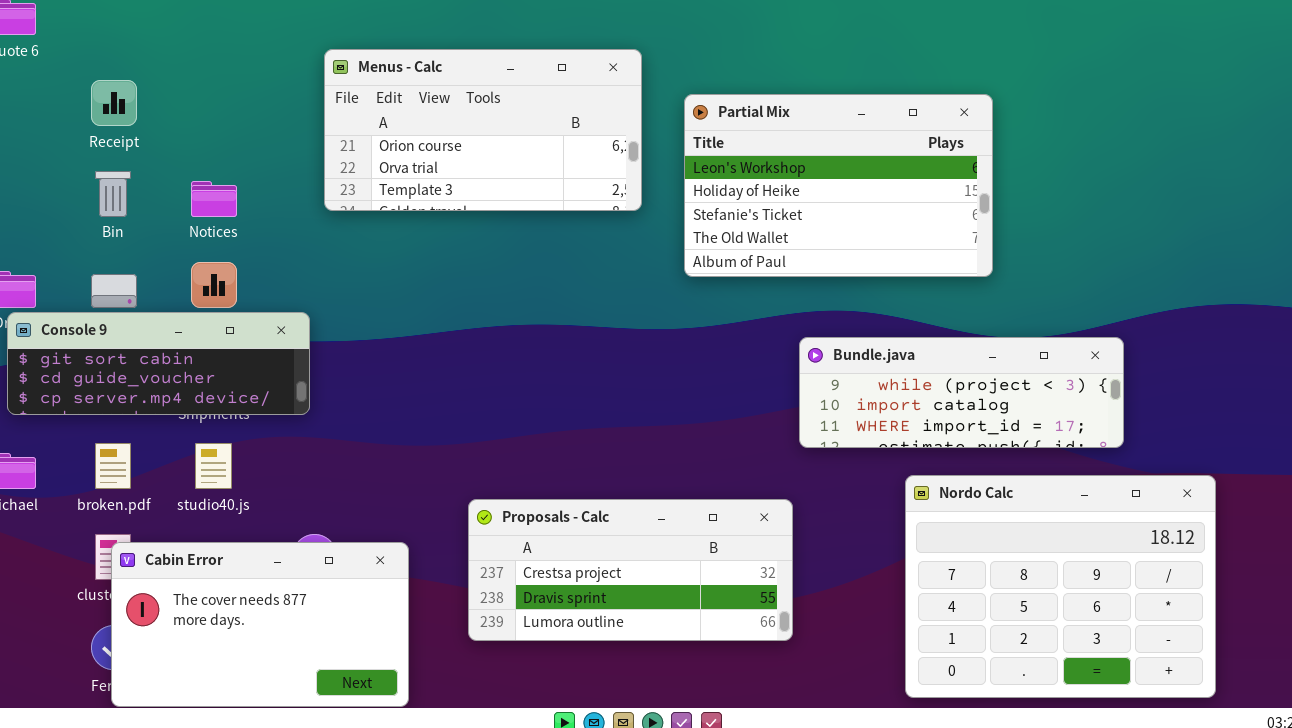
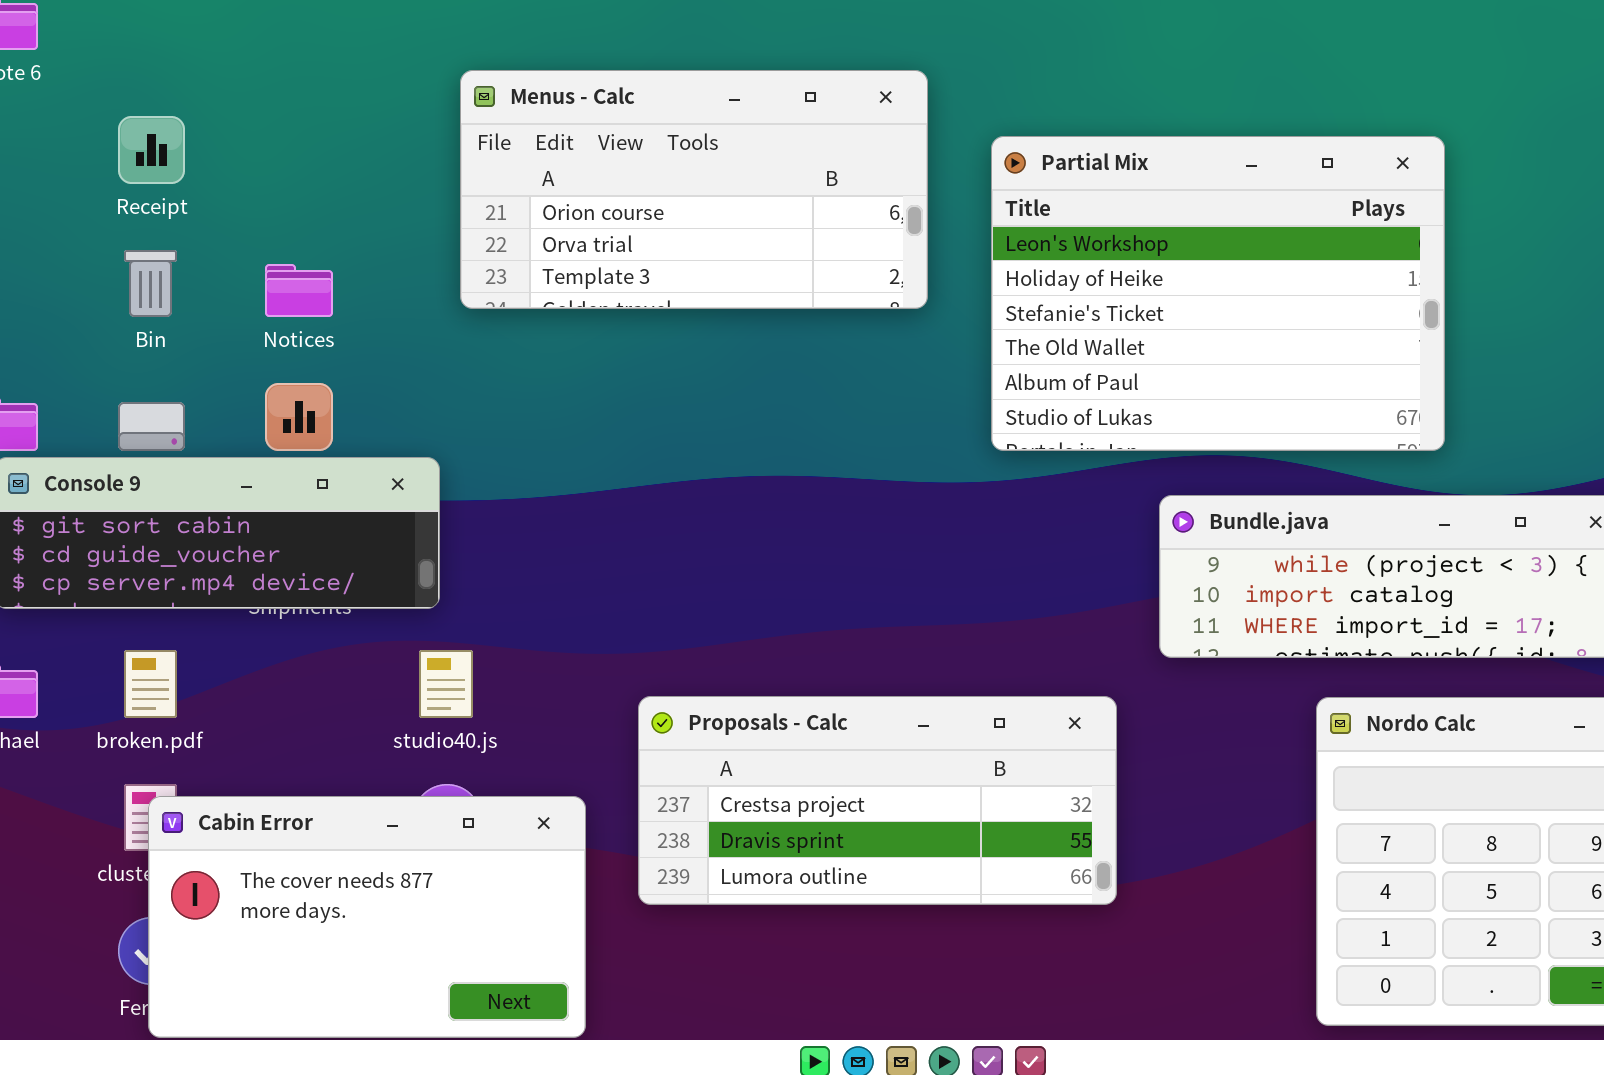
Partial Mix: [684,94,993,277] -> [991,136,1445,451], resized
studio40.js: [195,443,232,489] -> [419,650,473,718], moved
Proposals - Calc: [468,499,793,641] -> [638,696,1117,905], moved

